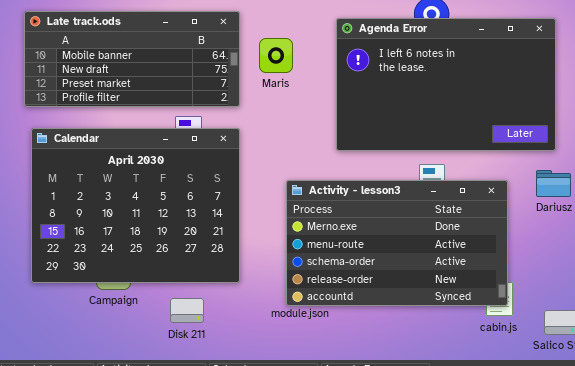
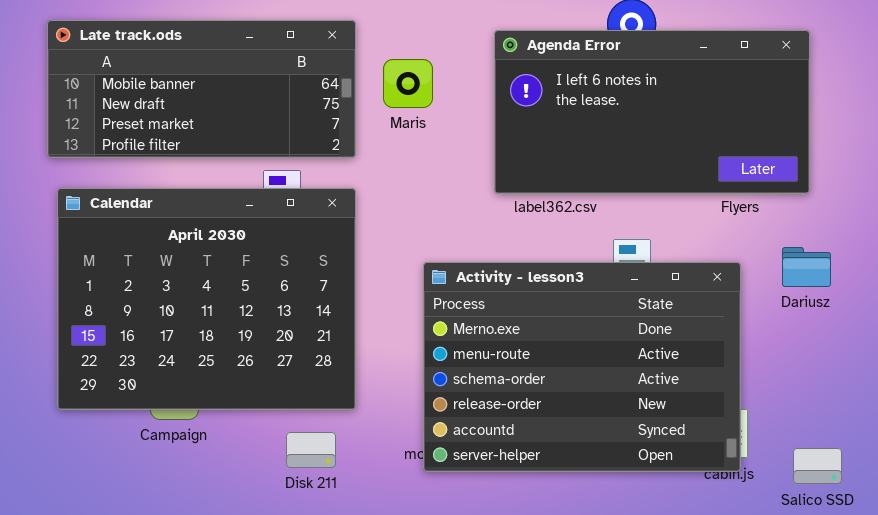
Agenda Error: [336,18,556,151] -> [494,30,810,194], resized
Activity - lesson3: [286,180,508,306] -> [423,262,741,472], resized
Disk 211: [170,298,204,323] -> [286,432,336,468], moved

